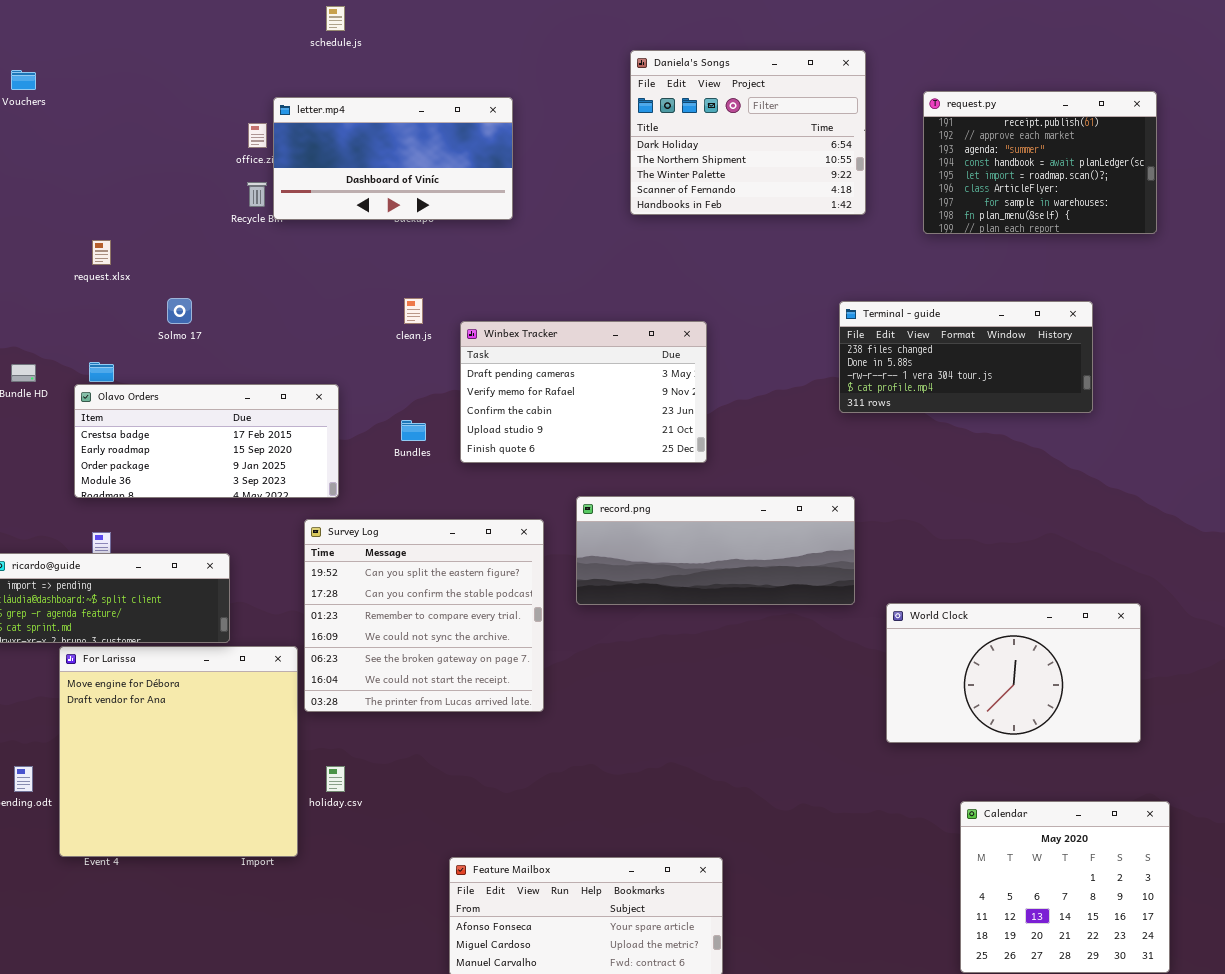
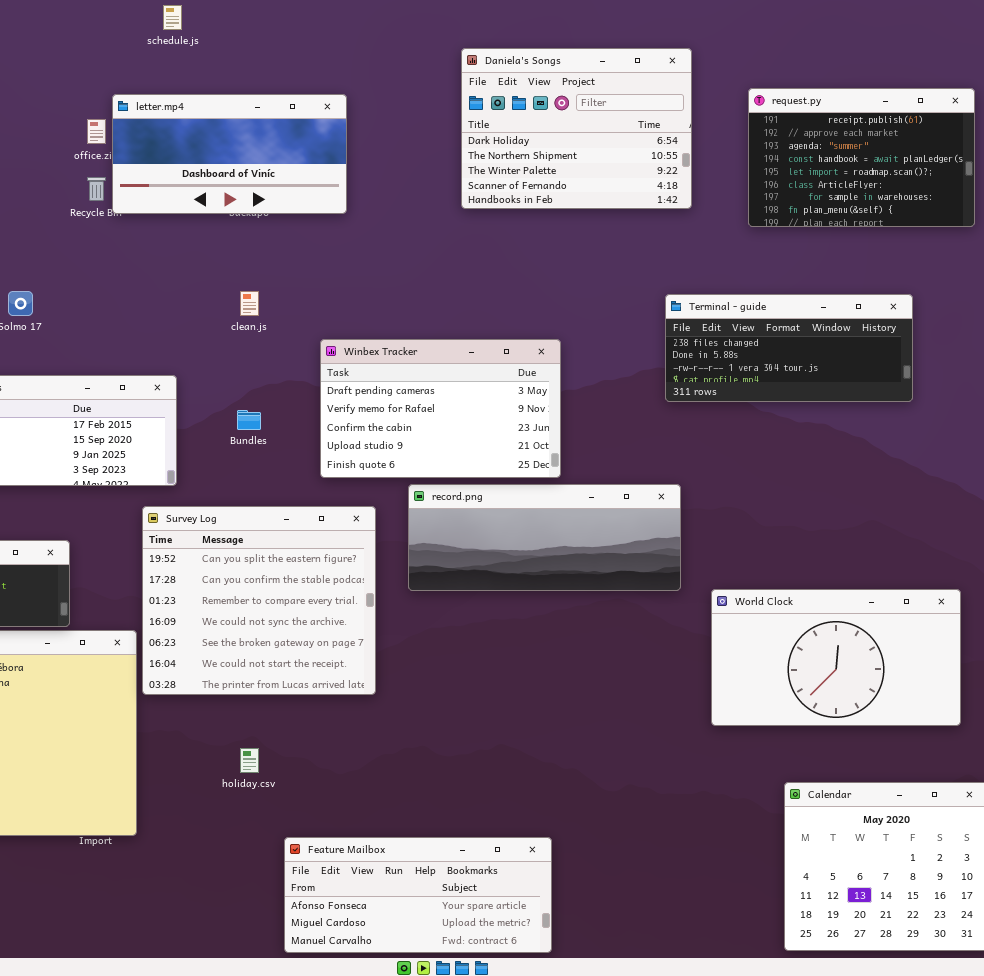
Winbex Tracker: [460,321,707,463] -> [320,339,561,478], moved
holiday.csv: [326,766,345,792] -> [240,748,259,773], moved

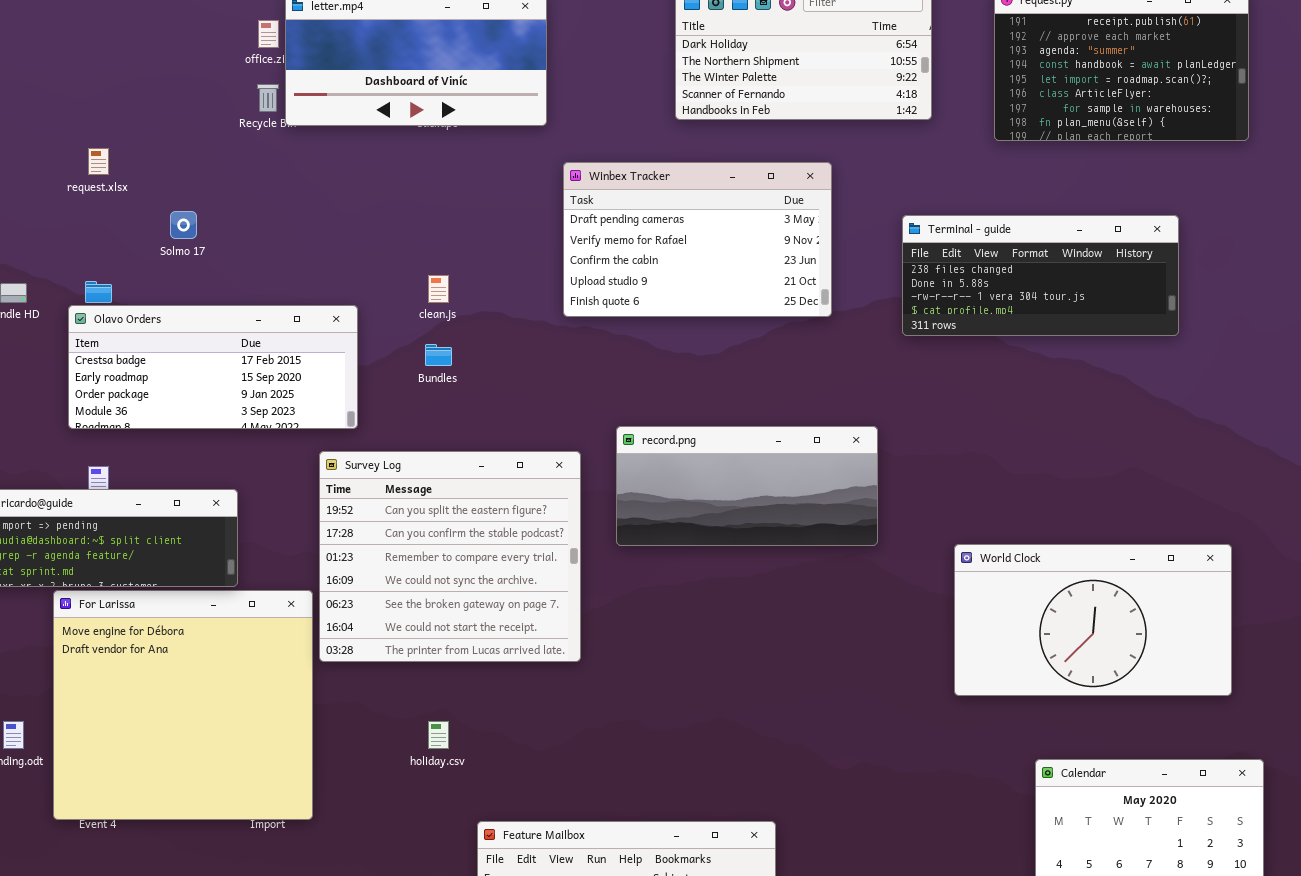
clean.js: [240,291,259,316] -> [428,275,449,303], moved
Winbex Tracker: [320,339,561,478] -> [563,162,832,317], moved
record.png: [408,484,681,591] -> [616,426,878,546], resized

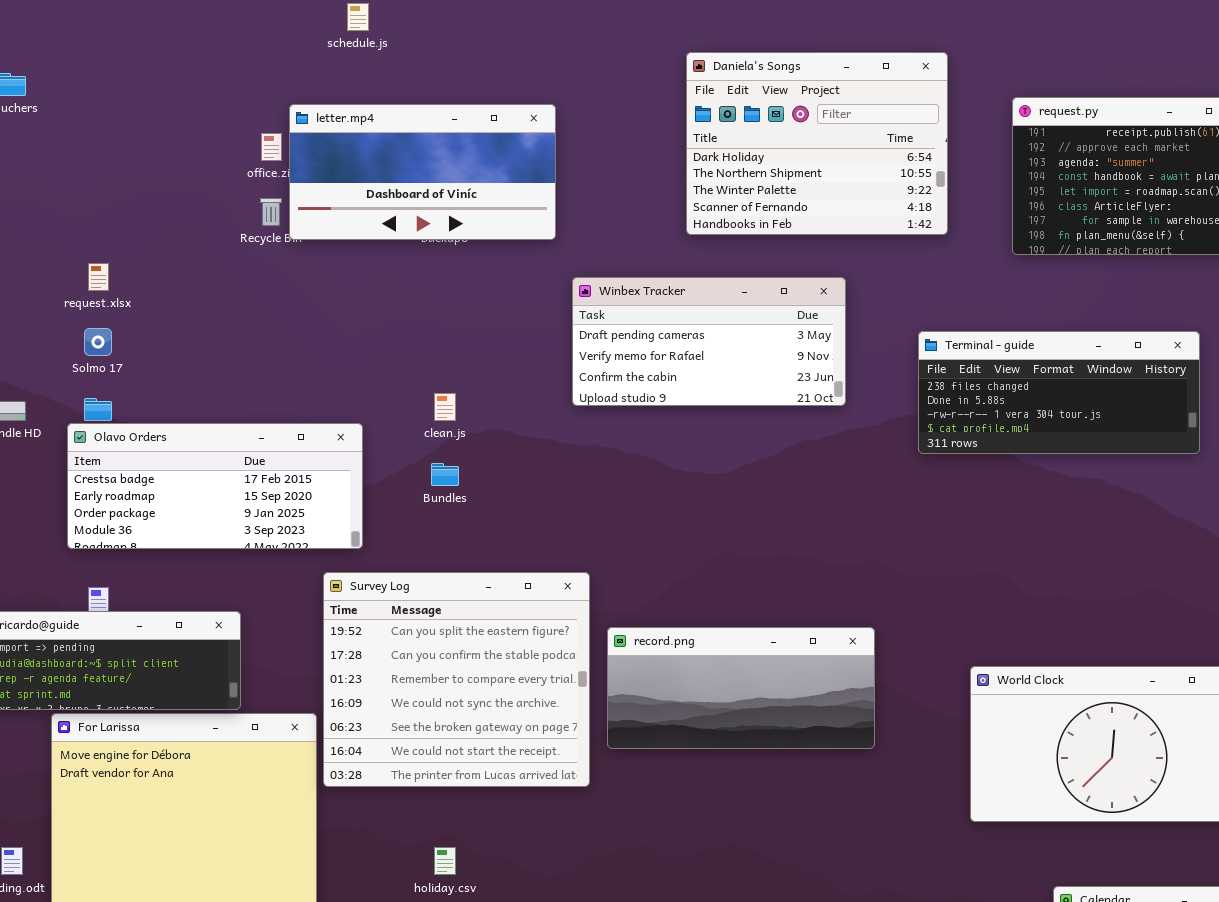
Winbex Tracker: [563,162,832,317] -> [572,277,846,406], resized
Solmo 17: [170,211,197,239] -> [84,328,112,356], moved
record.png: [616,426,878,546] -> [607,627,875,749], moved

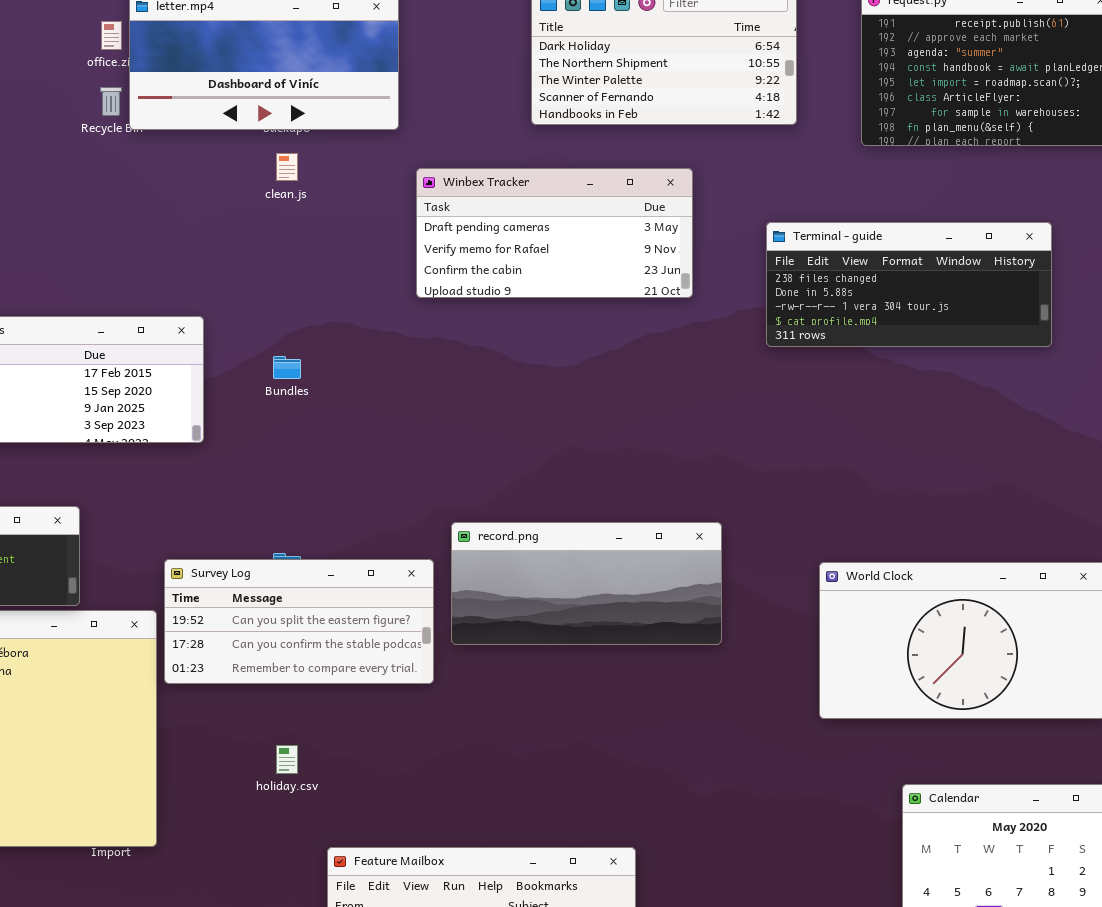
clean.js: [434,393,456,421] -> [276,153,298,181], moved
Survey Log: [323,572,590,787] -> [164,559,434,684], resized

